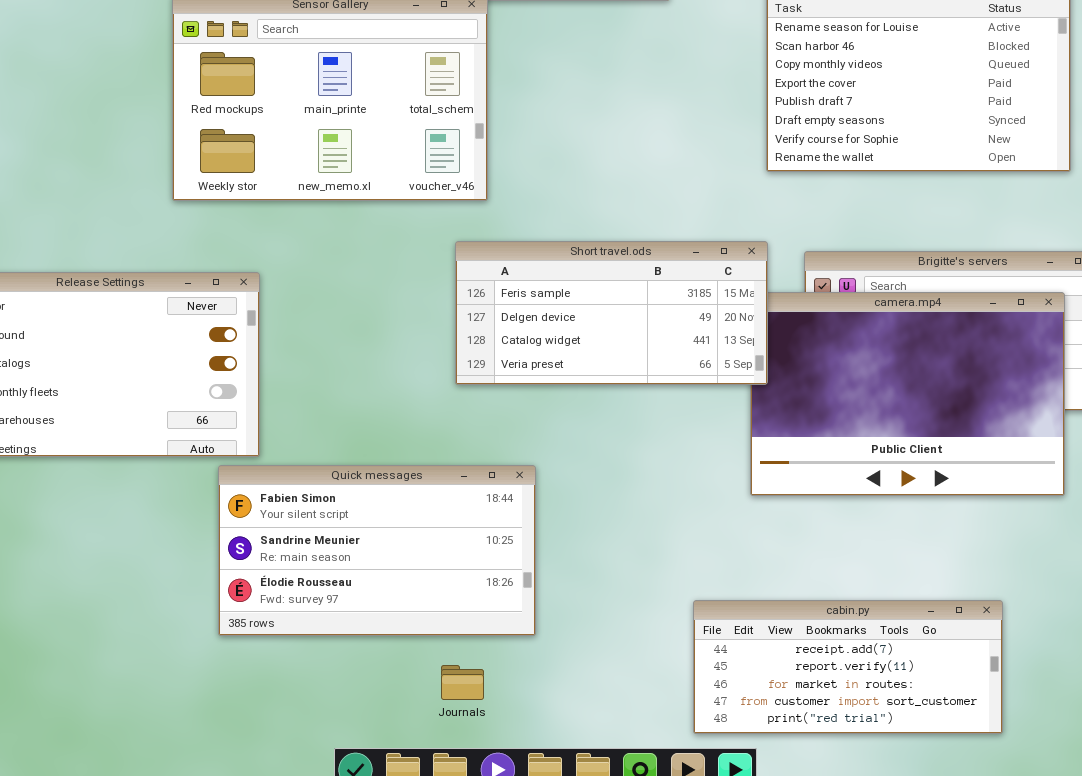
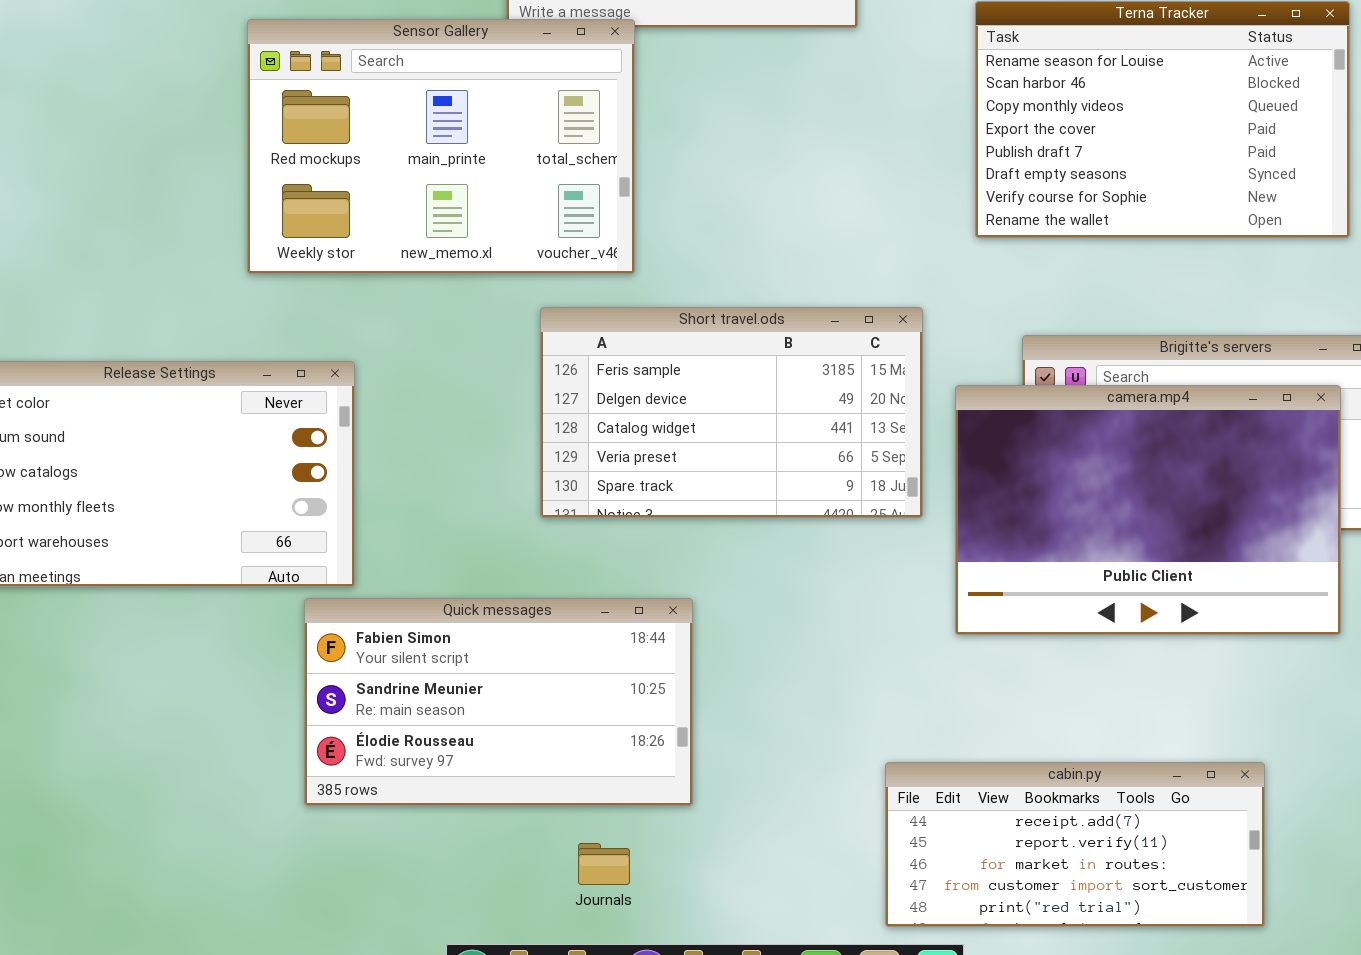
Short travel.ods: [455,241,768,385] -> [540,307,923,518], moved, resized

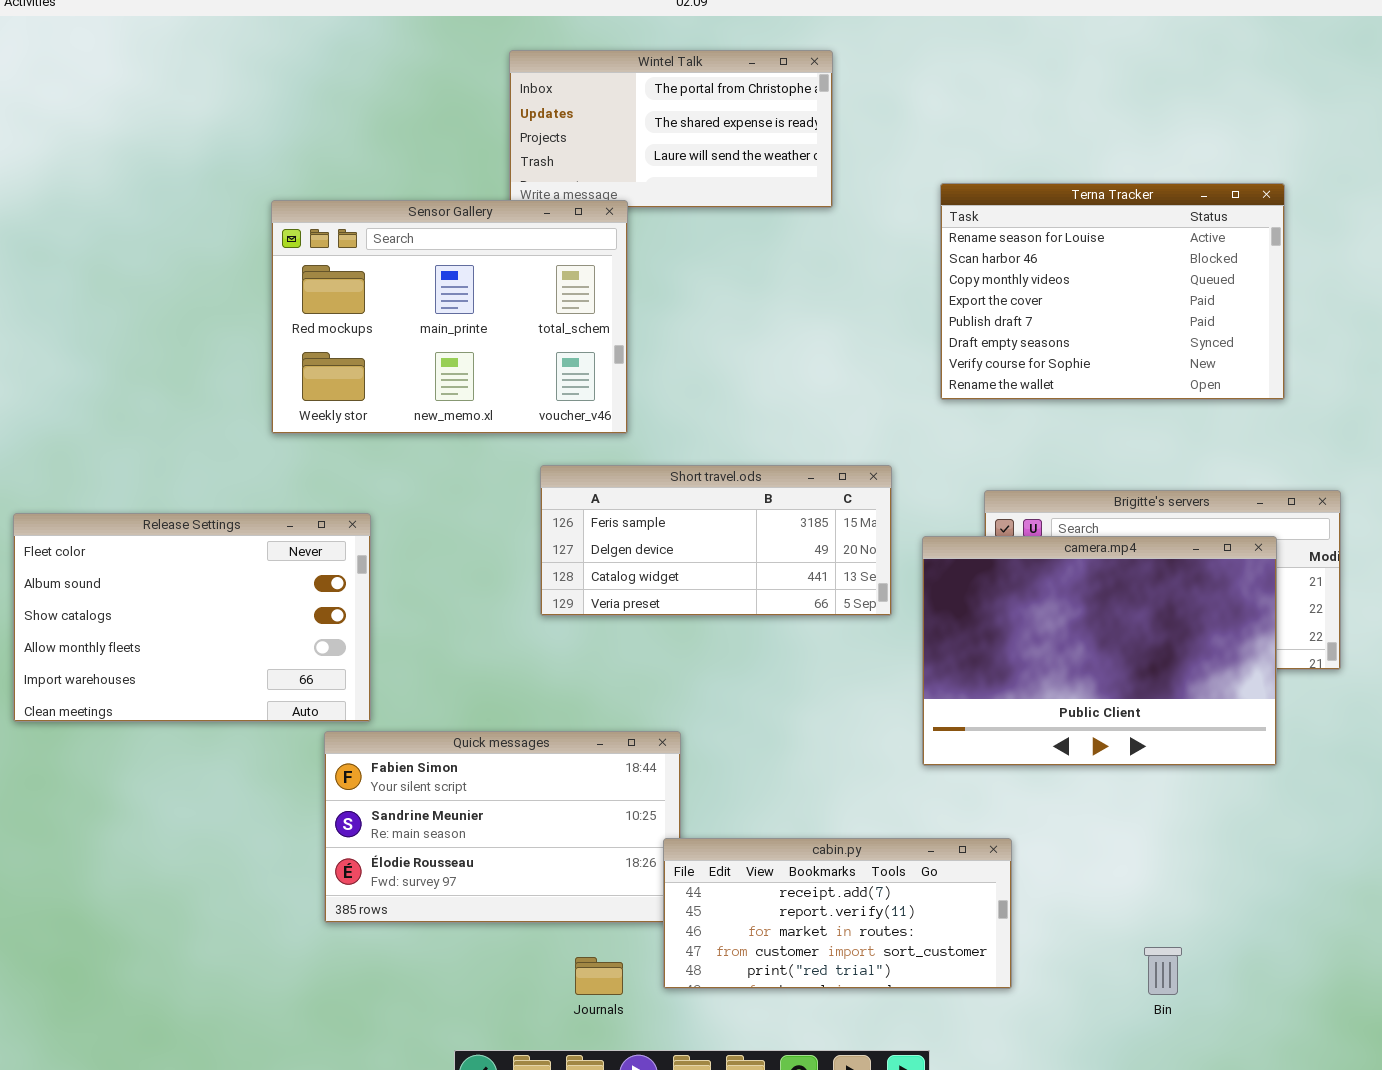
Short travel.ods: [540,307,923,518] -> [540,465,892,616], resized
cabin.py: [885,762,1265,927] -> [663,838,1012,989], moved

